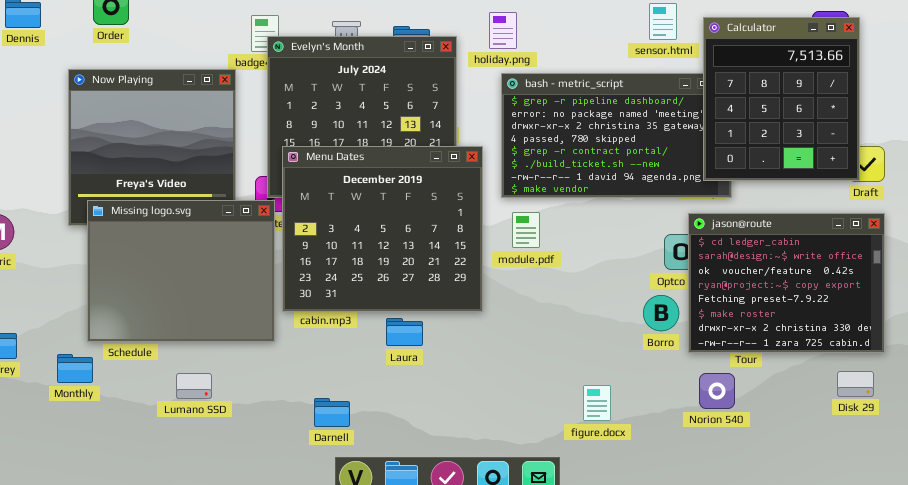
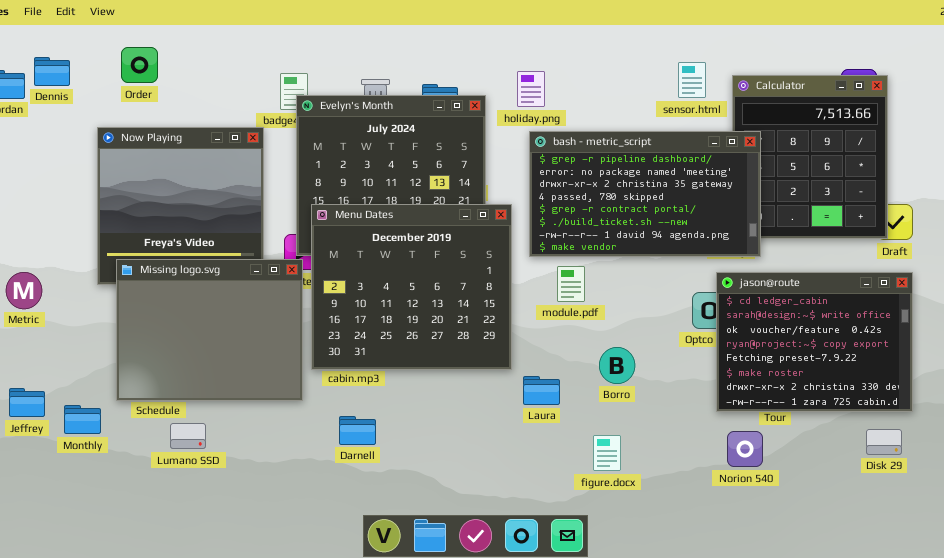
bash - metric_script: [501,73,732,198] -> [529,131,761,257], raised
module.pdf: [512,212,540,248] -> [557,266,585,302], moved
Borro: [643,295,679,331] -> [599,347,635,384], moved
Laura: [386,318,423,346] -> [523,376,560,405], moved
Monthly: [57,354,93,383] -> [64,405,101,434], moved
Lumano SSD: [176,373,212,399] -> [170,423,206,449], moved
figure.docx: [583,385,611,421] -> [593,435,621,471], moved
Darnell: [314,398,350,427] -> [339,416,376,445], moved

